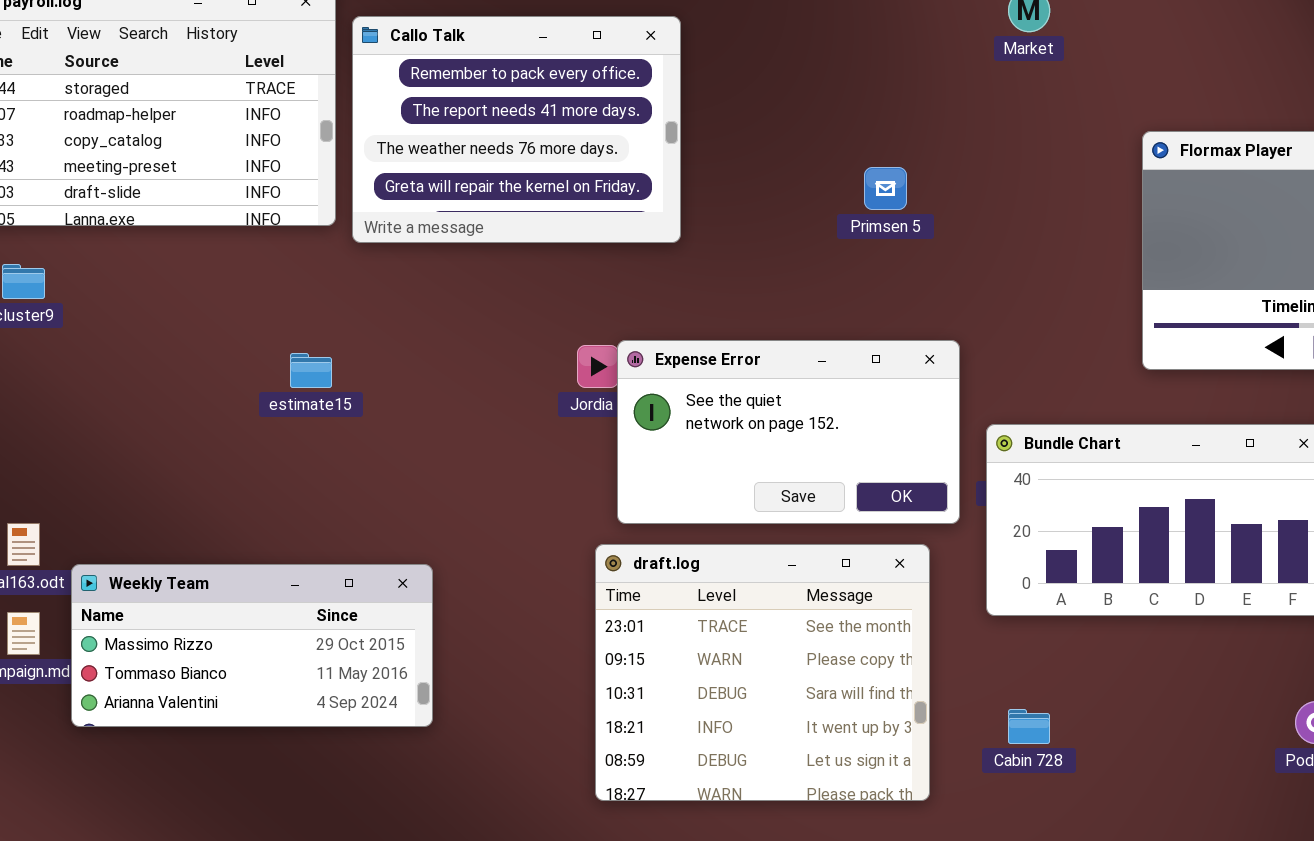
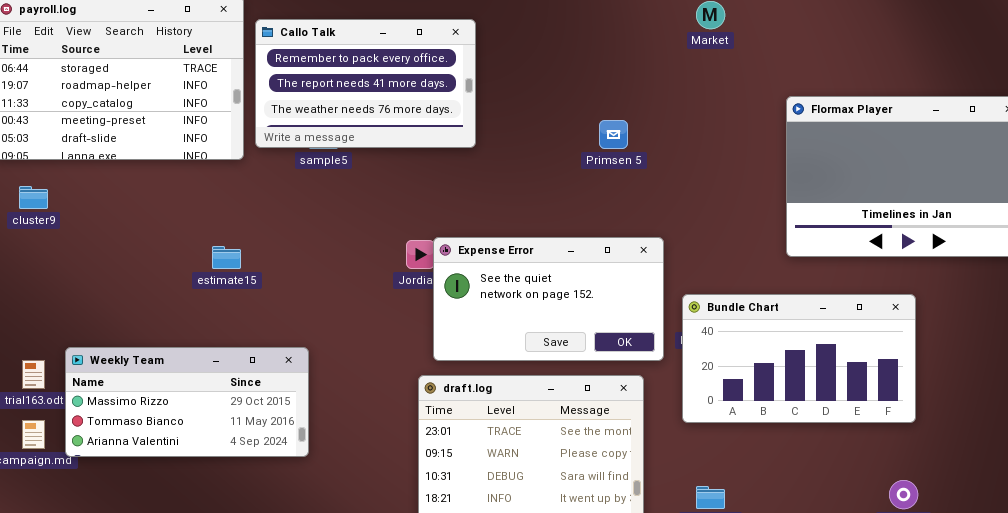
Callo Talk: [352,16,681,243] -> [255,19,476,148], resized
Weekly Team: [71,564,433,727] -> [65,347,309,457], moved

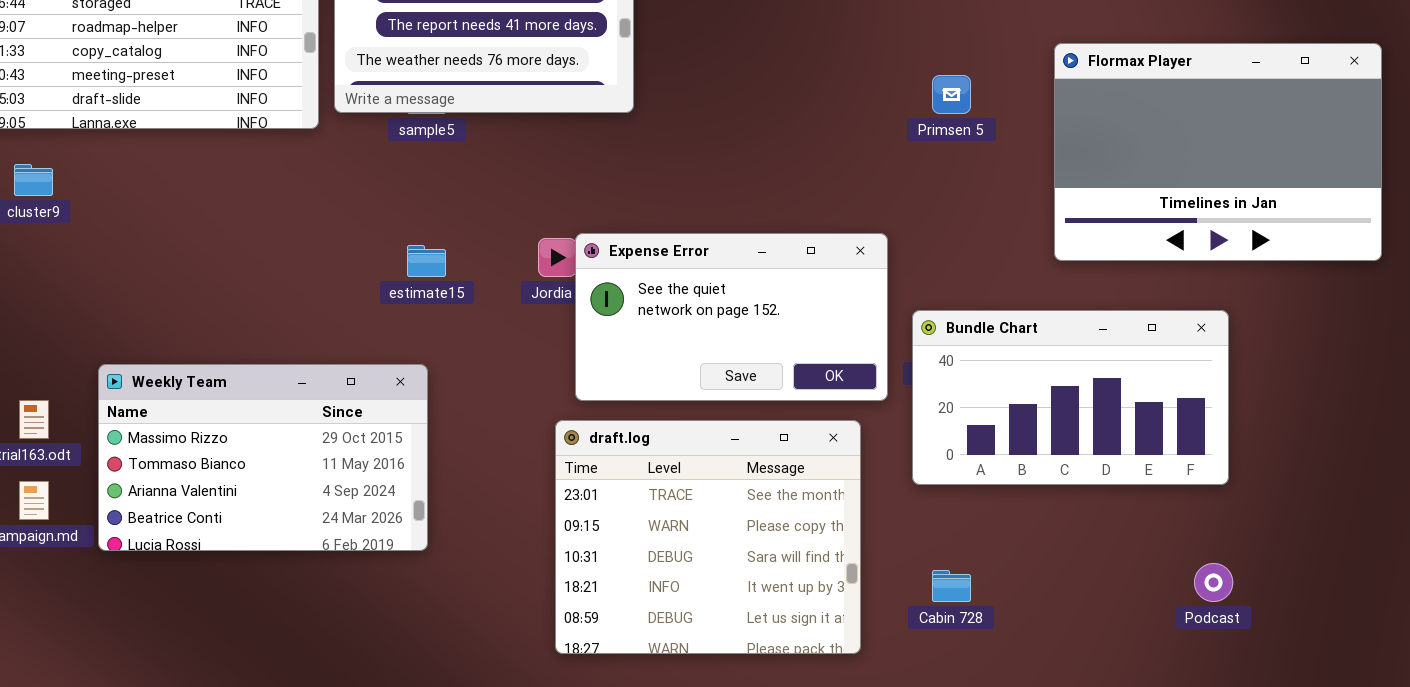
Primsen 5: [599,120,628,149] -> [932,75,971,114], moved
estimate15: [212,246,241,269] -> [407,245,446,277], moved
Weekly Team: [65,347,309,457] -> [98,364,428,551], moved, resized

